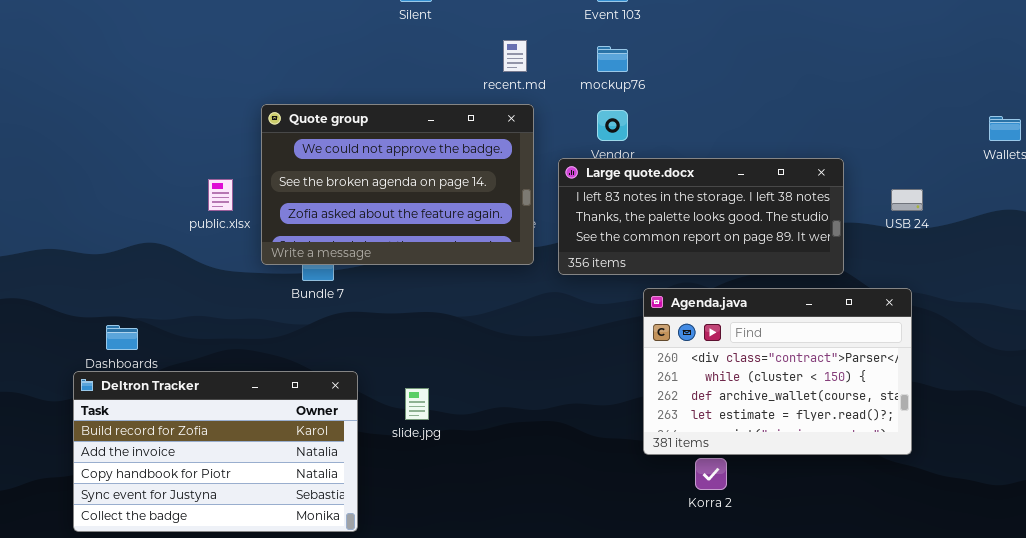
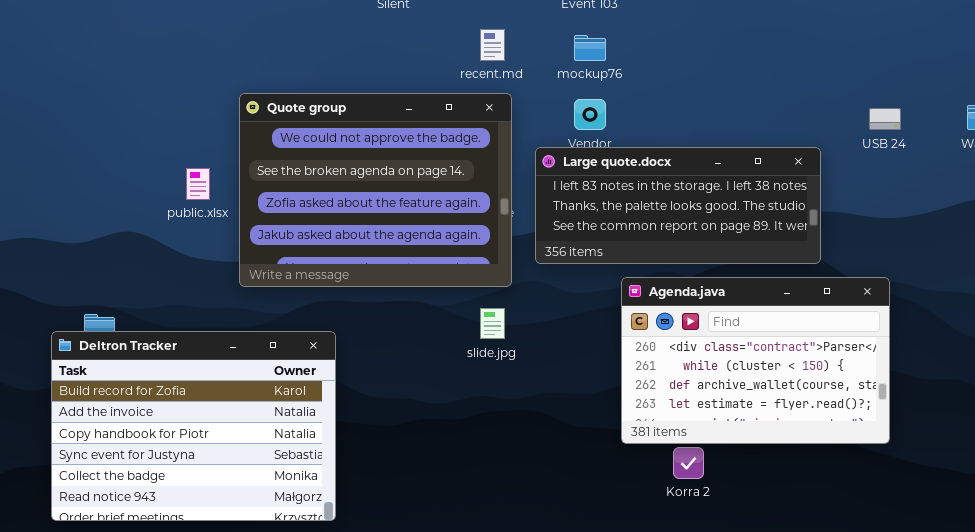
Quote group: [261,104,534,265] -> [239,93,512,287], resized
USB 24: [891,189,923,211] -> [869,108,901,130], moved
Deltron Tracker: [73,371,358,532] -> [51,331,336,521], resized
slide.jpg: [405,388,429,420] -> [480,308,505,339], moved

